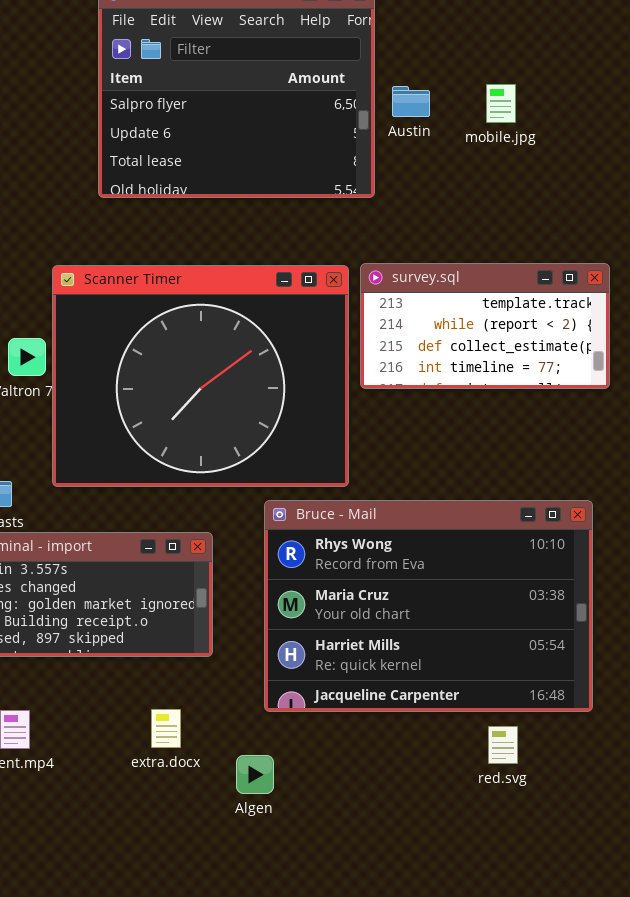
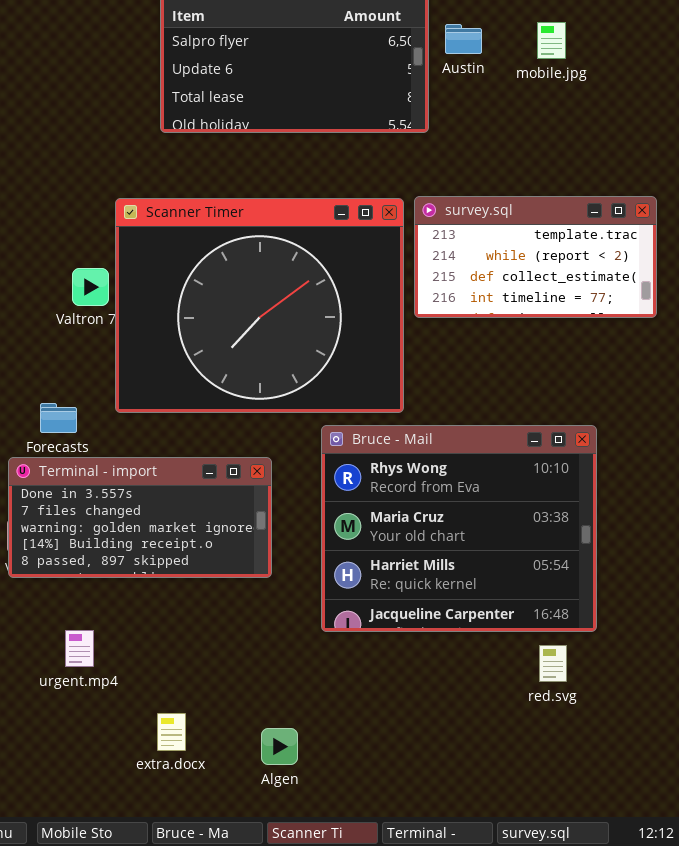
Bruce - Mail: [264,500,593,712] -> [321,425,597,632], resized
extra.docx: [151,709,181,748] -> [157,713,186,751], moved
Algen: [236,755,274,794] -> [261,728,298,765], moved

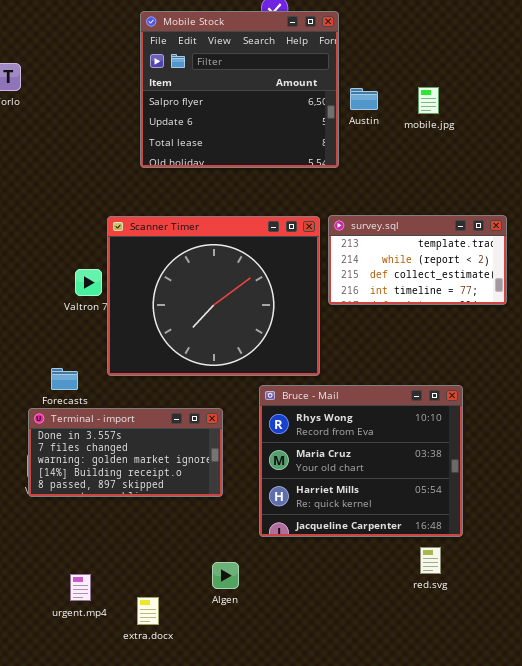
urgent.mp4: [65,630,94,667] -> [70,574,91,601], moved
Algen: [261,728,298,765] -> [212,562,239,589], moved

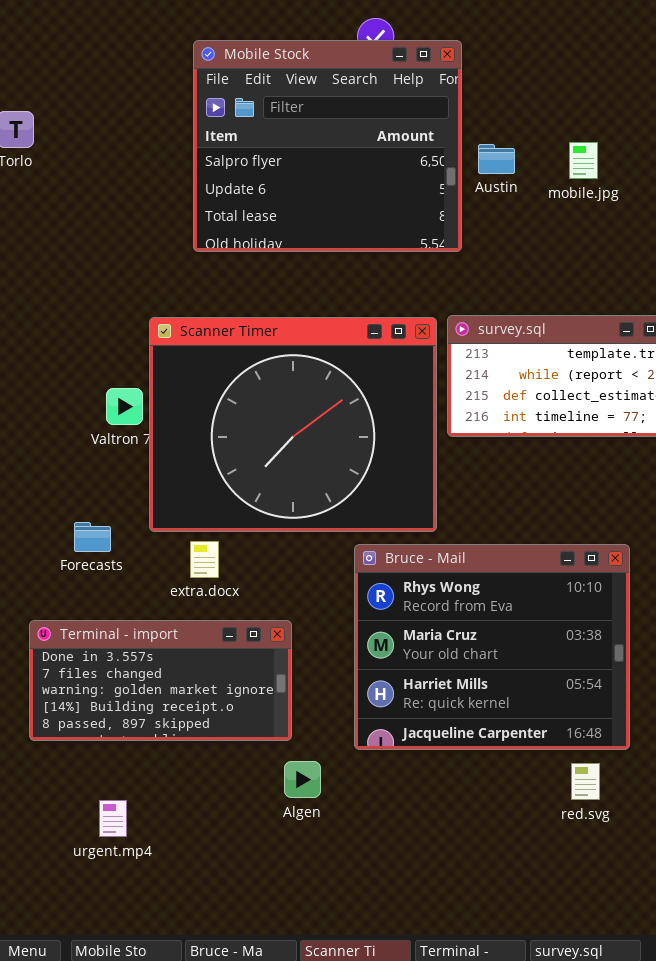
Terminal - import: [28,408,223,497] -> [29,620,292,741], moved
Algen: [212,562,239,589] -> [284,761,321,798], moved
extra.docx: [137,597,159,625] -> [190,541,219,578], moved

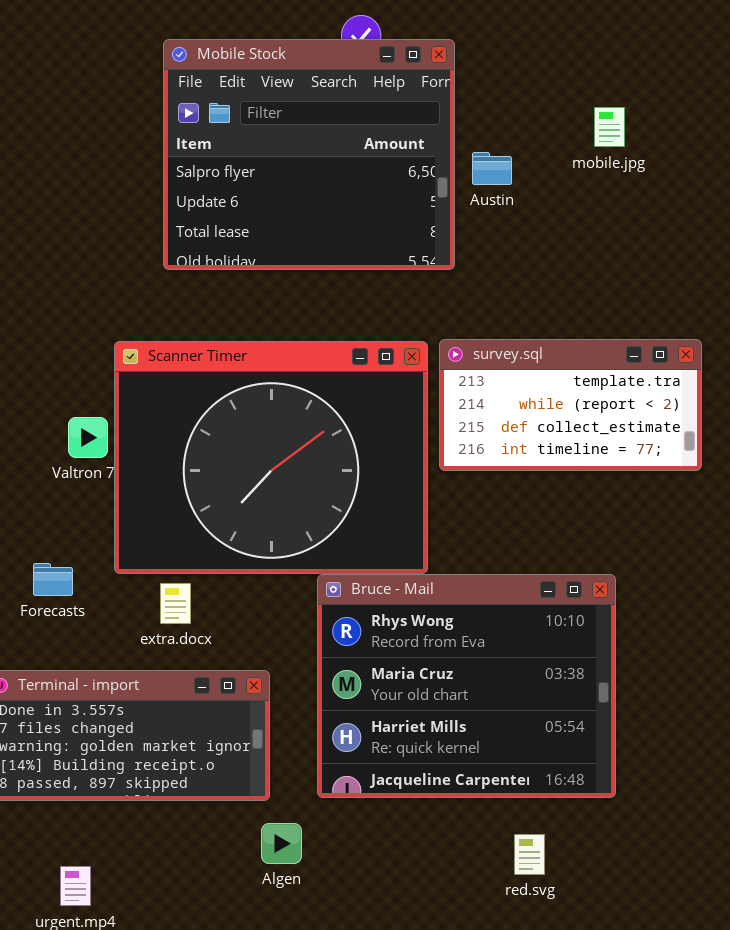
mobile.jpg: [569,142,598,179] -> [594,107,625,147], moved
Bruce - Mail: [354,544,630,750] -> [317,574,616,798], moved
red.svg: [571,763,600,800] -> [514,834,545,875], moved

